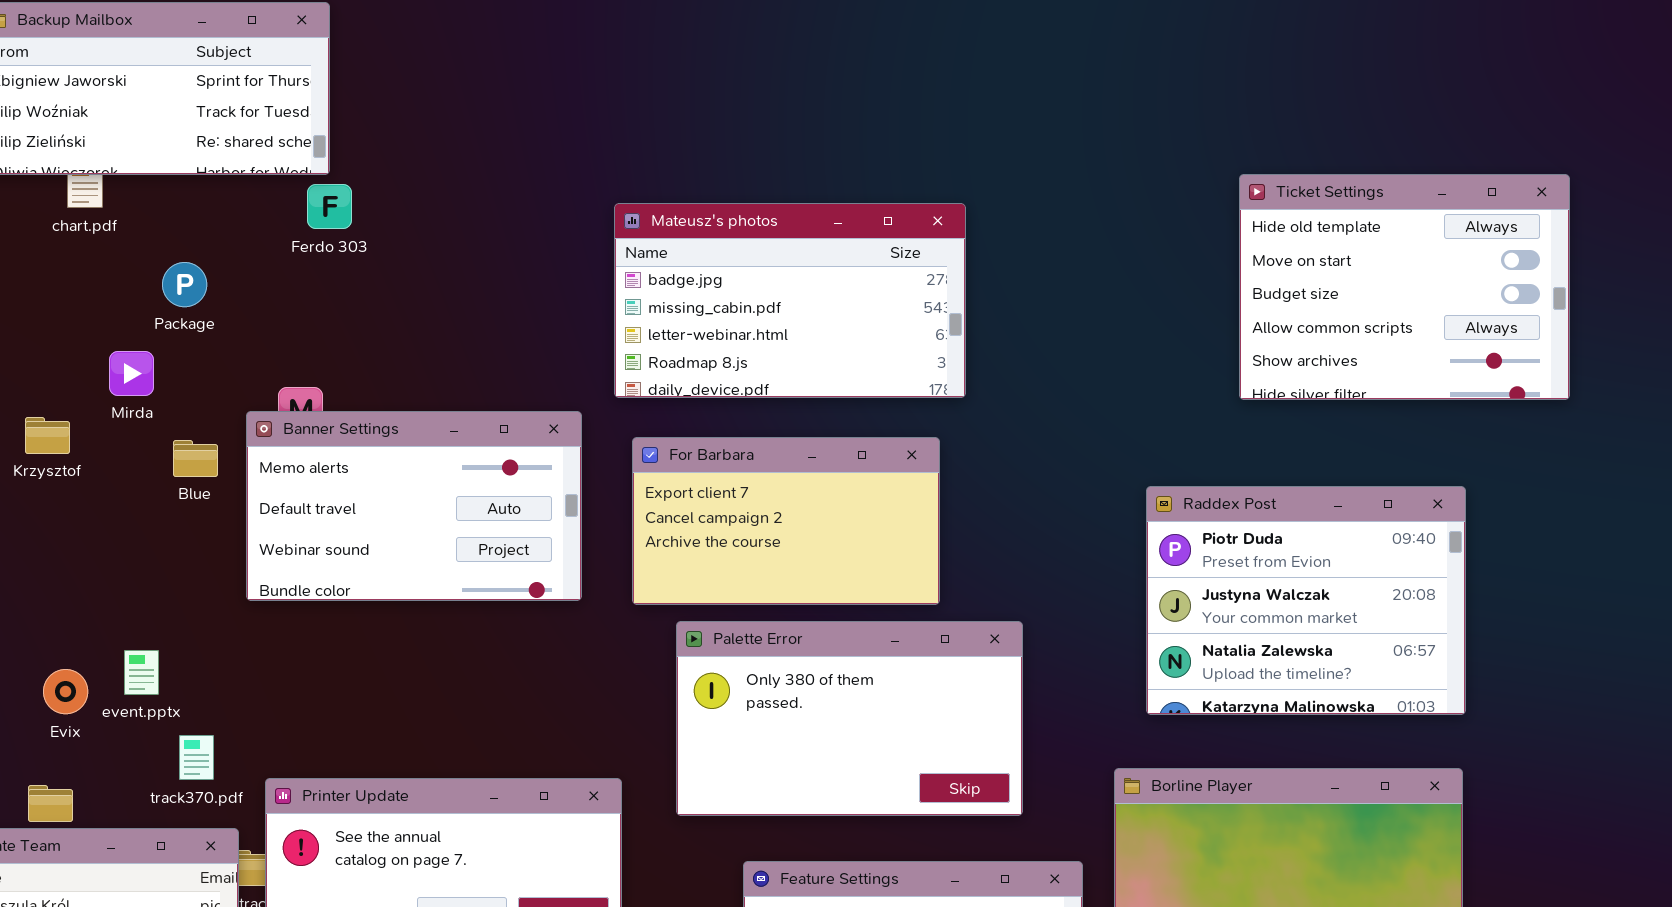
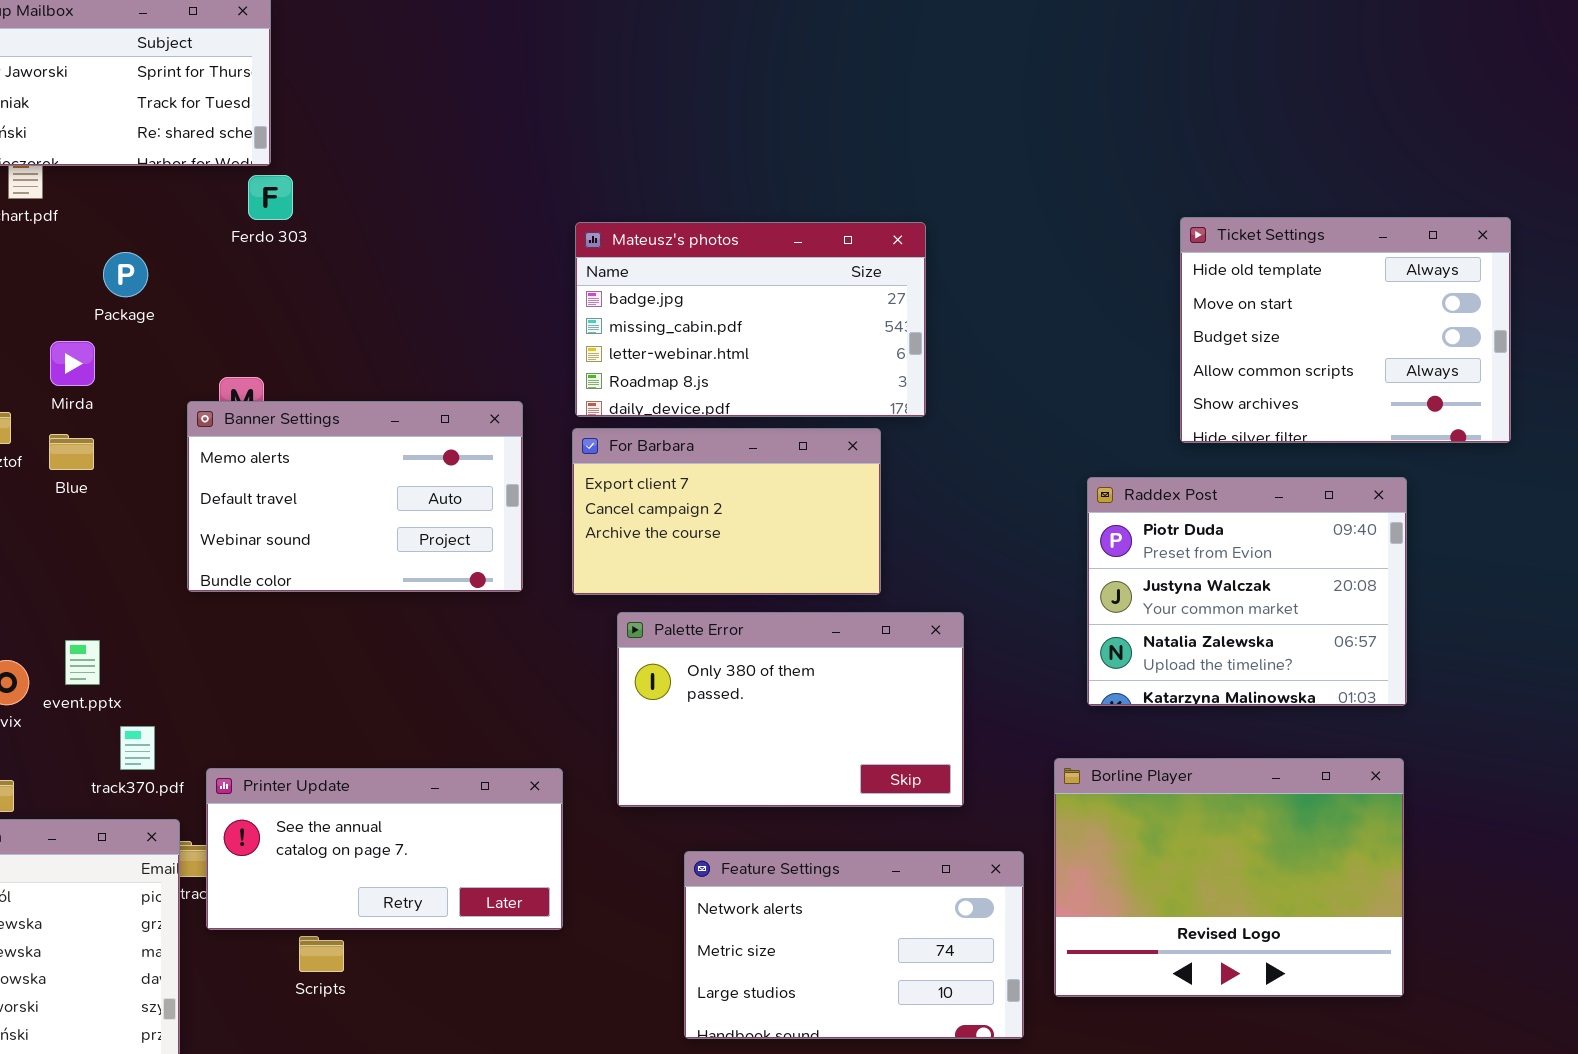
Ticket Settings: [1239,174,1570,400] -> [1180,217,1511,443], moved
Mateusz's photos: [614,203,966,398] -> [575,222,926,417], moved
Blue: [173,440,218,477] -> [49,434,94,470], moved

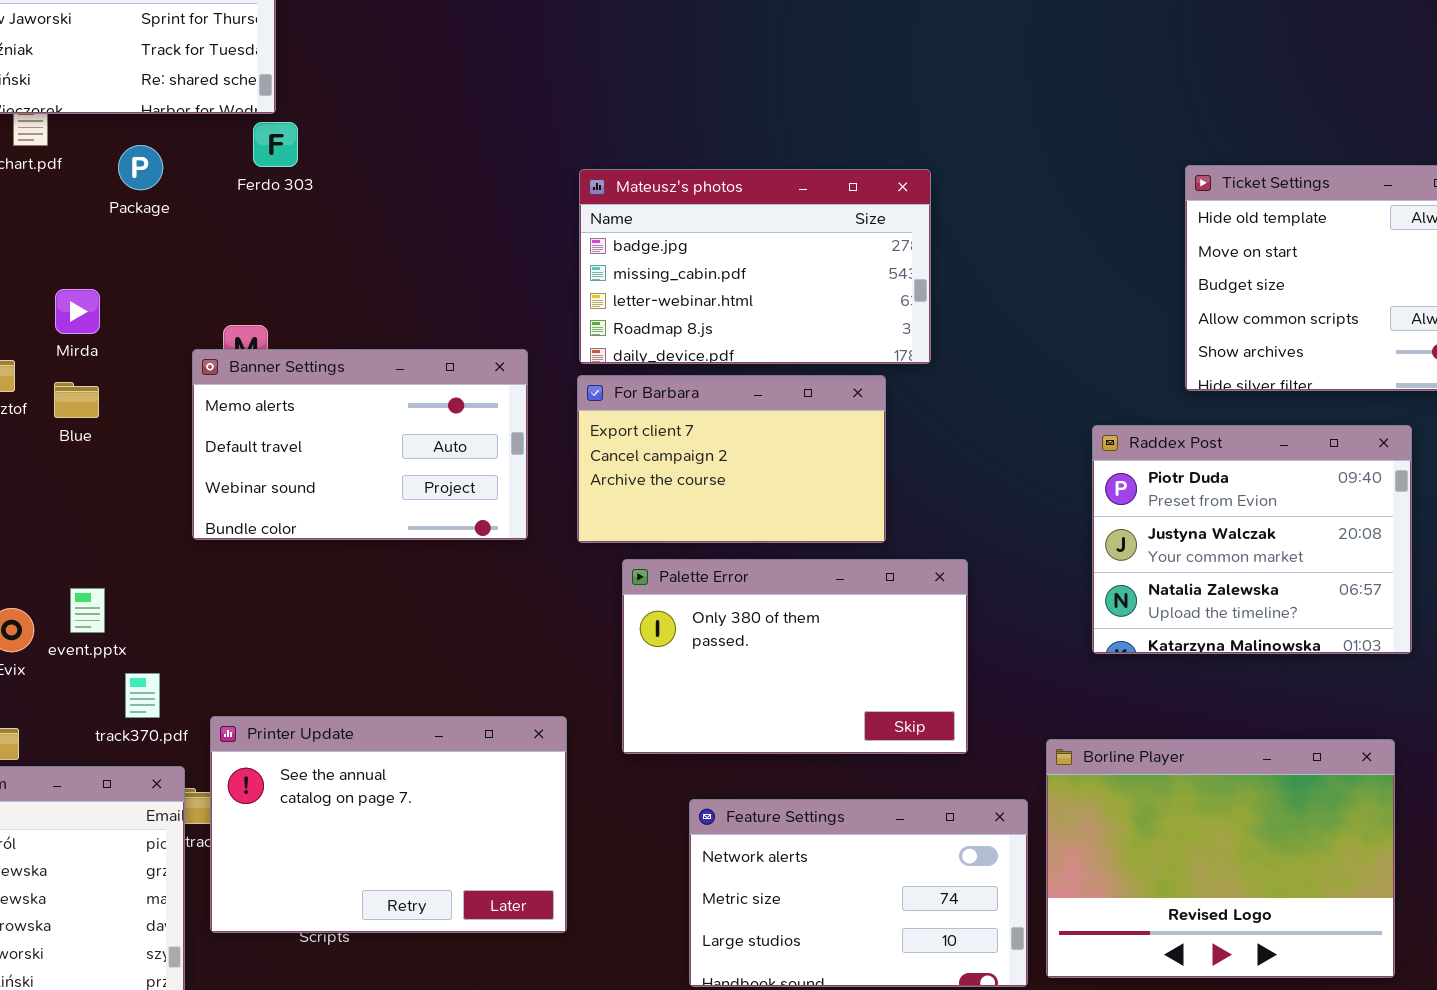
Package: [103,252,148,297] -> [118,145,163,190], moved
Borline Player: [1054,758,1404,997] -> [1046,739,1395,978], moved
Printer Update: [206,768,563,930] -> [210,716,567,933], resized

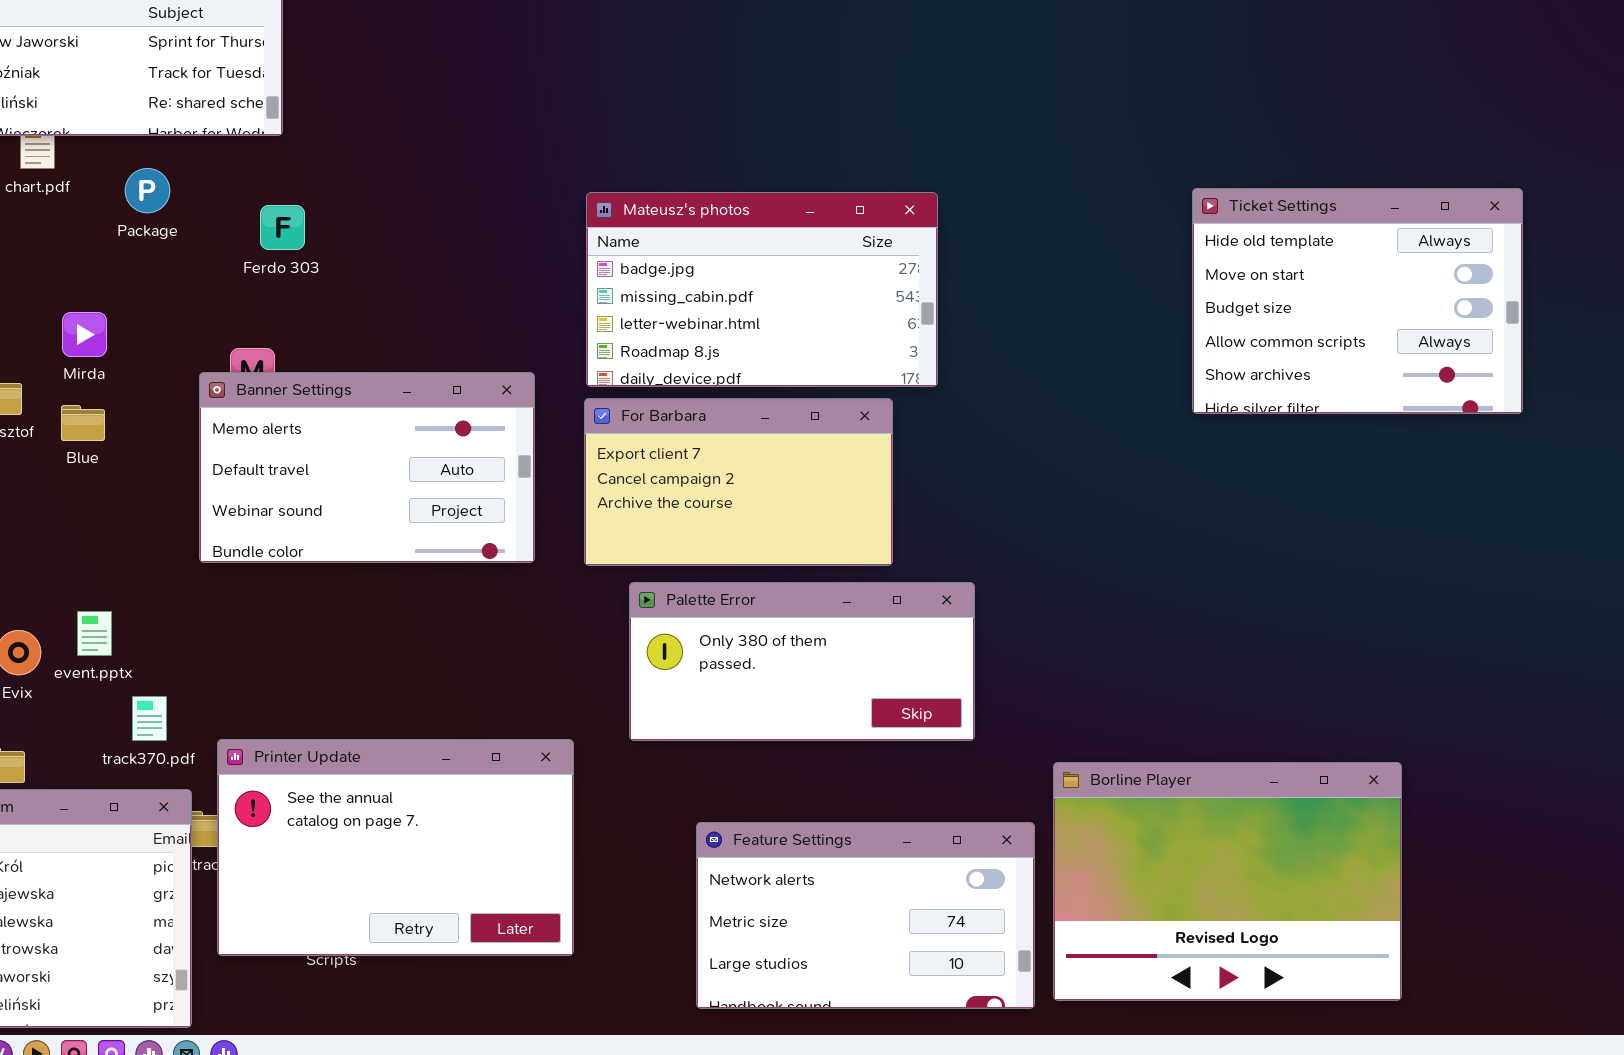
Ferdo 303: [253,122,298,167] -> [260,205,305,250], moved
Raddex Post: [1092,425,1412,654] -> none, closed
Palette Error: [622,559,968,754] -> [629,582,975,741], resized

